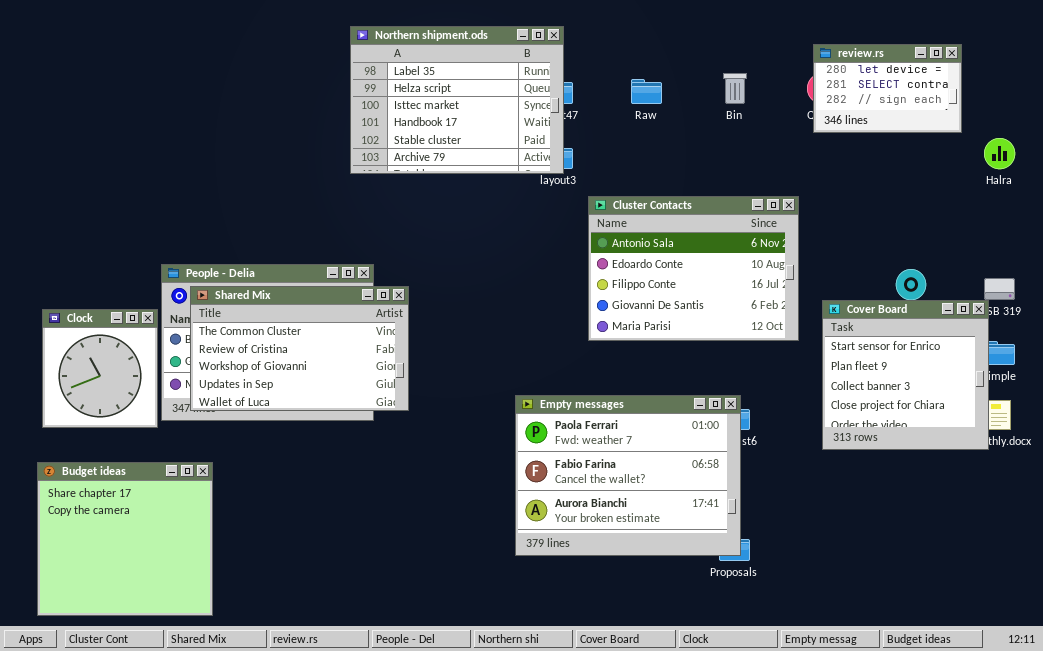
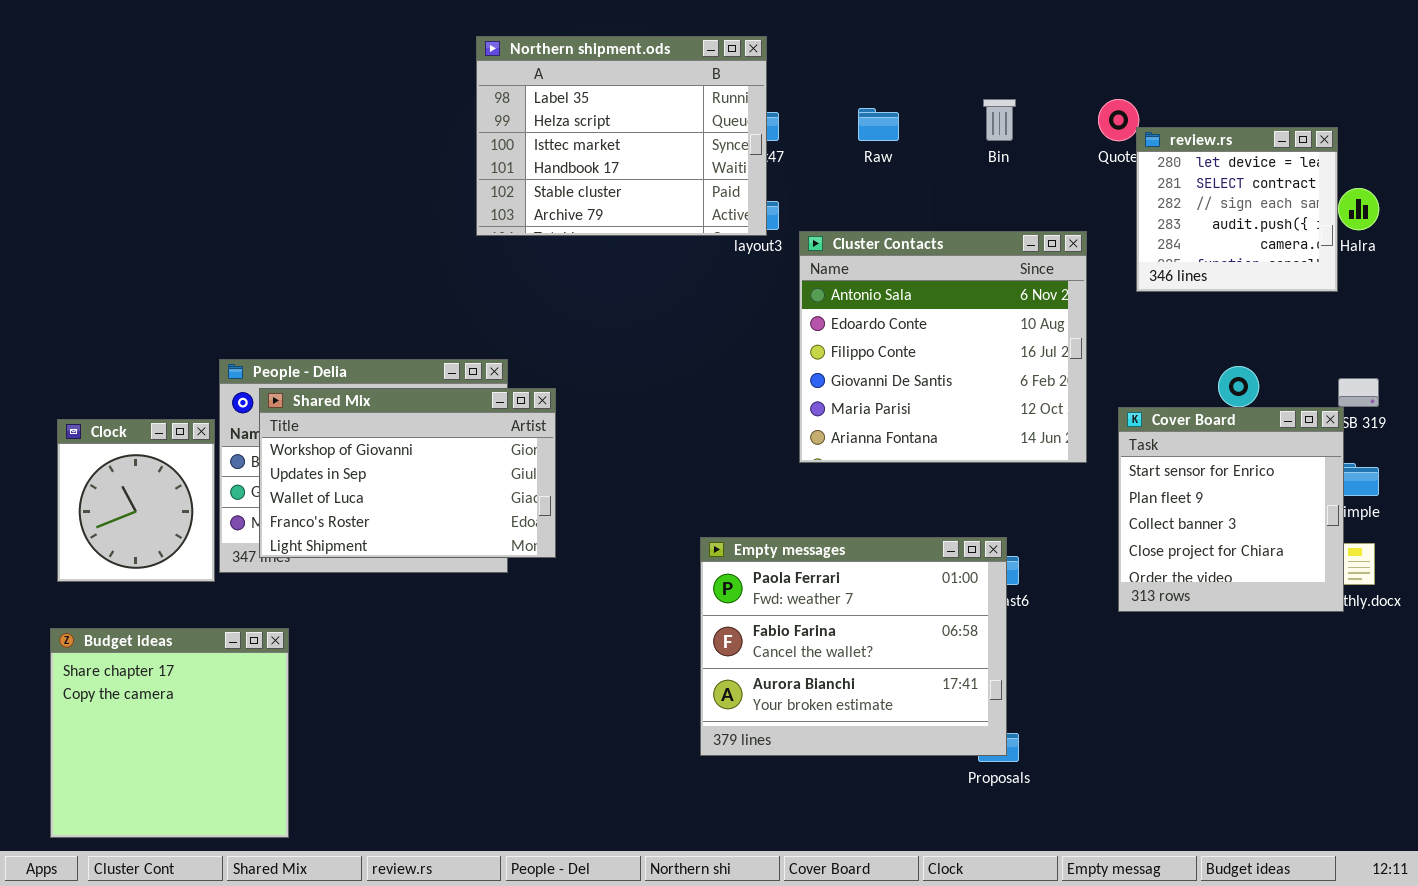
review.rs: [813,44,962,133] -> [1136,127,1338,292], moved, resized
Cluster Contacts: [588,196,799,341] -> [799,231,1087,463], resized
Shared Mix: [190,286,409,411] -> [259,388,556,558], scrolled down 2 rows

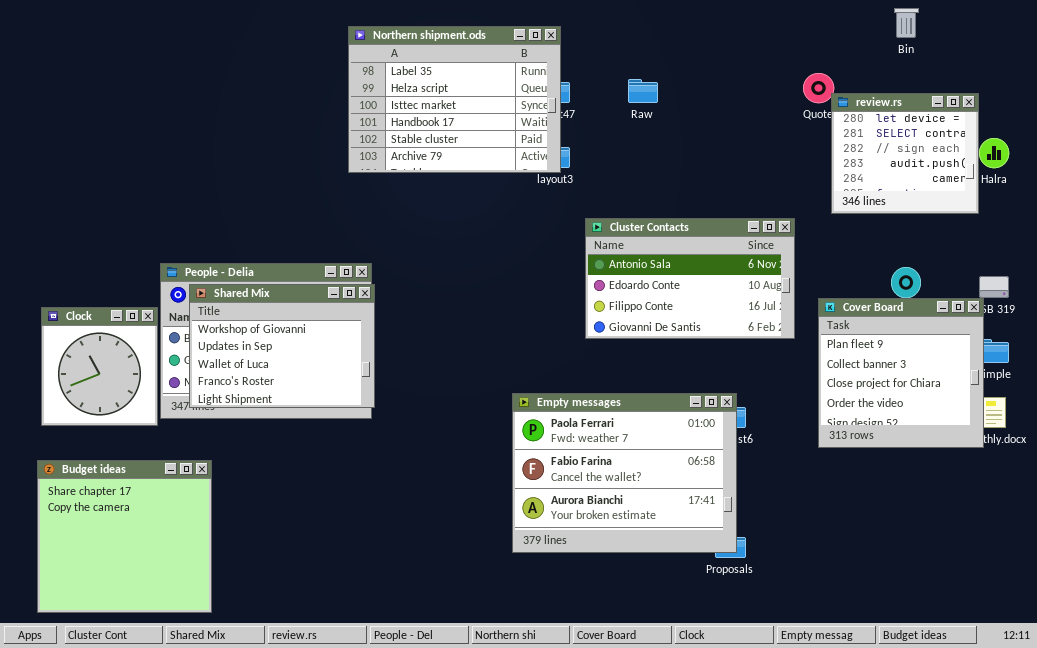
Bin: [983,99,1016,141] -> [894,8,919,38], moved
Cluster Contacts: [799,231,1087,463] -> [585,218,795,339], resized
Shared Mix: [259,388,556,558] -> [189,284,375,408], resized
Cover Board: [1118,407,1344,612] -> [818,298,984,448], scrolled down 1 row

